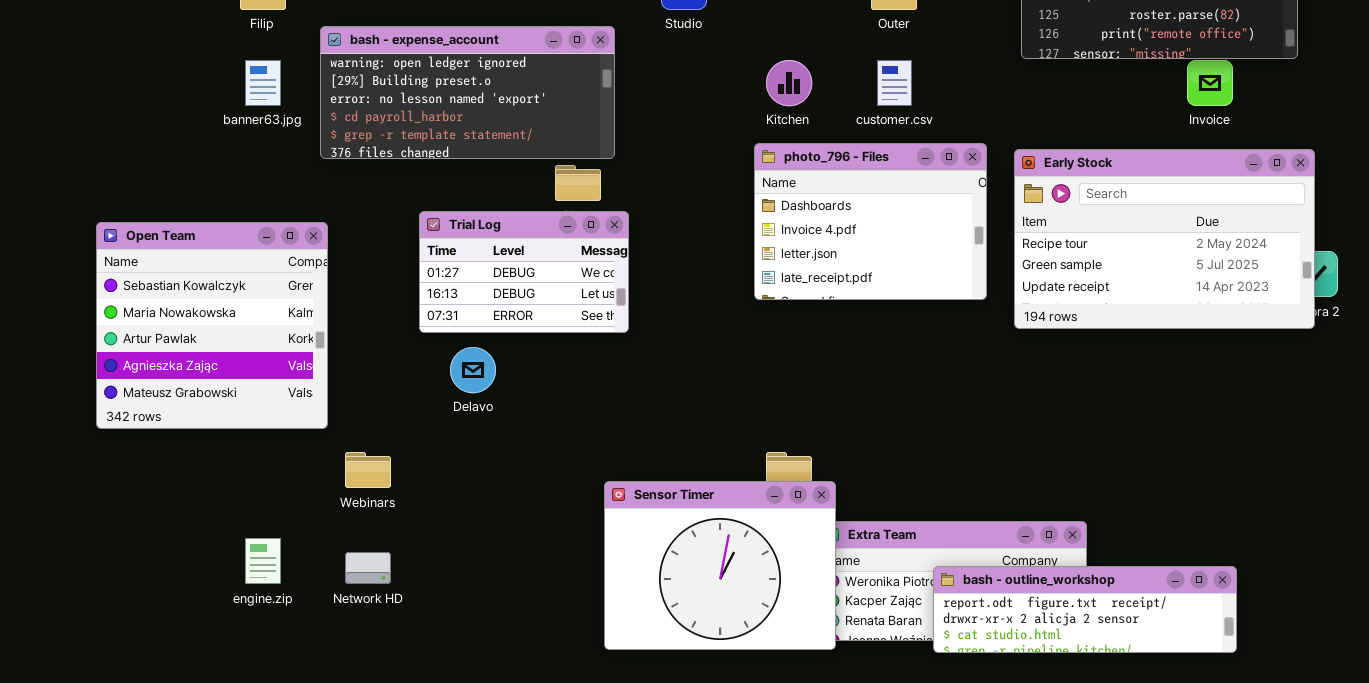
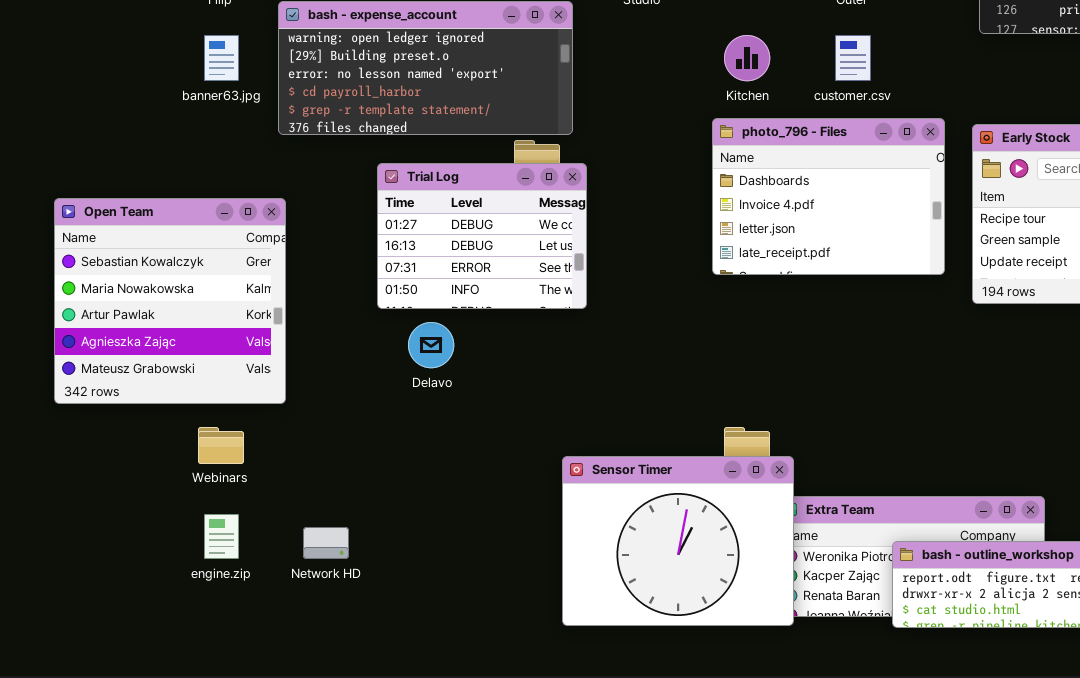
Trial Log: [419,211,629,333] -> [377,163,587,309], resized
Webinars: [345,452,391,488] -> [198,427,244,464], moved

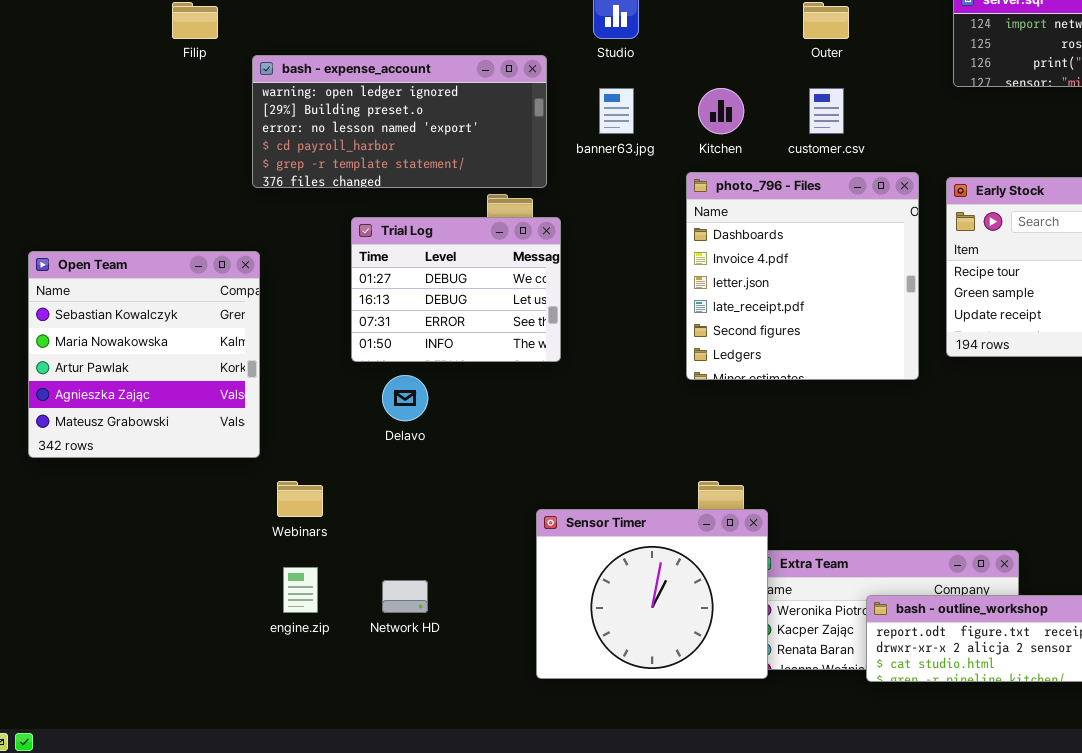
banner63.jpg: [204,35,239,81] -> [599,88,634,134], moved
photo_796 - Files: [712,118,945,275] -> [686,172,919,380], resized
Webinars: [198,427,244,464] -> [277,481,323,517], moved
engine.zip: [204,514,239,559] -> [283,567,318,613], moved
Network HD: [303,527,349,559] -> [382,580,428,613], moved

